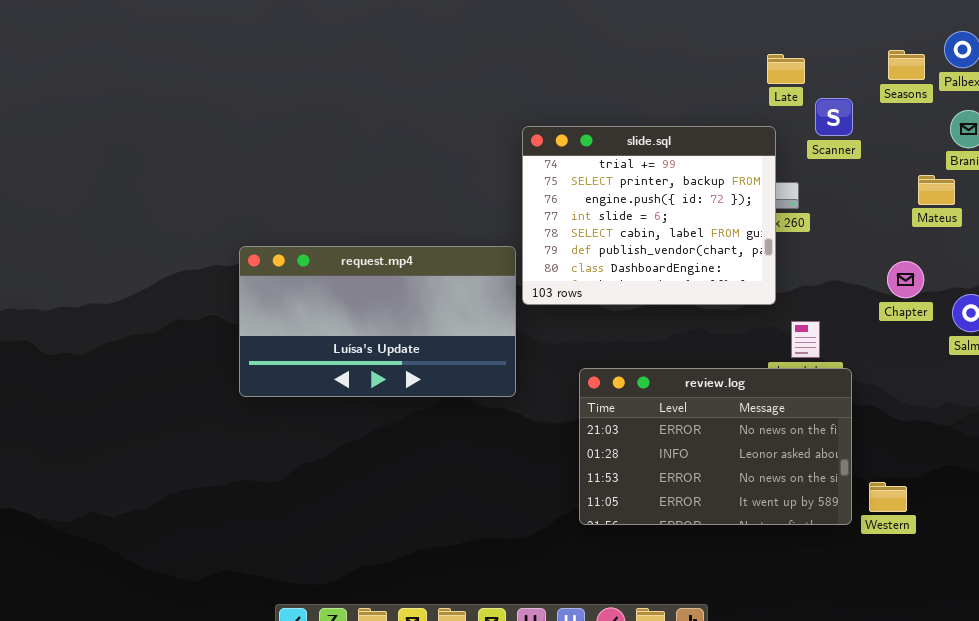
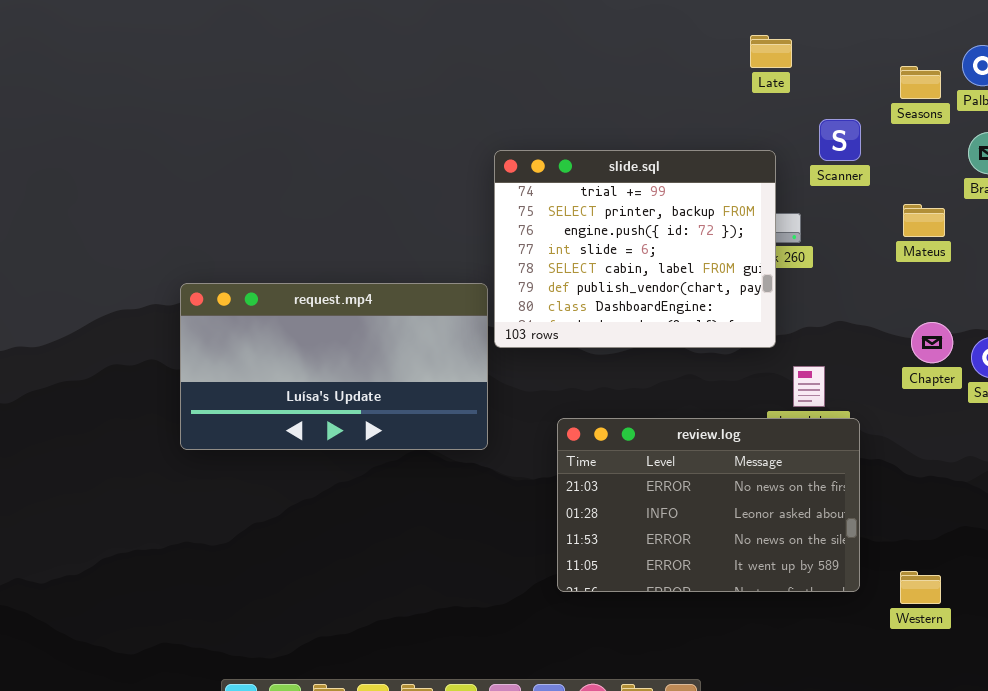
Late: [767,54,805,84] -> [750,35,792,68], moved
Mateus: [918,175,955,205] -> [903,204,945,237], moved
Chapter: [887,261,924,298] -> [911,322,953,363], moved
Western: [869,482,907,512] -> [900,571,941,604], moved

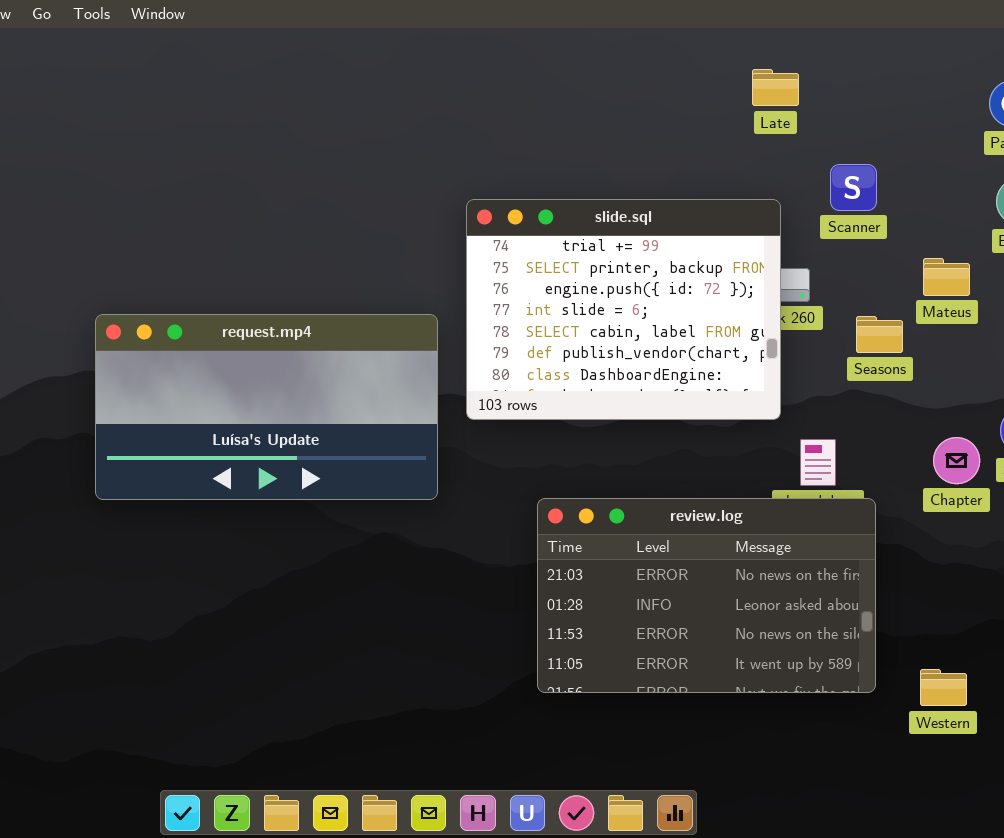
Seasons: [900,66,941,99] -> [856,316,903,353], moved
request.mp4: [180,283,488,450] -> [95,314,438,500], moved
Chapter: [911,322,953,363] -> [933,437,980,484], moved

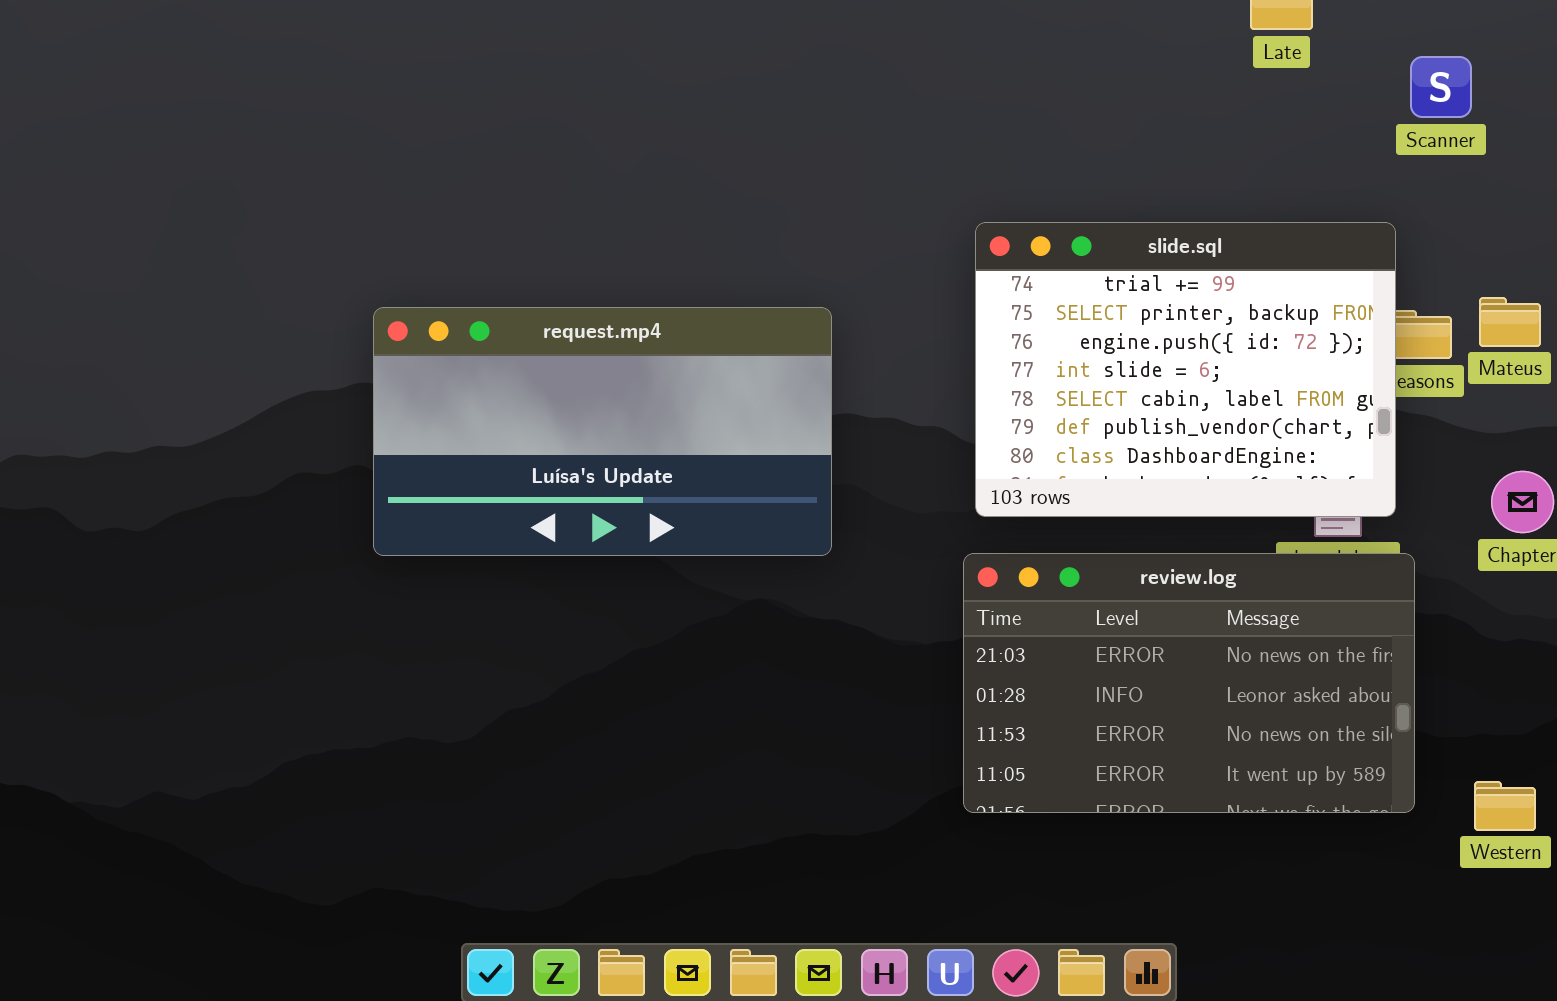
Scanner: [830,164,877,211] -> [1410,56,1472,118], moved
slide.sql: [466,199,781,420] -> [975,222,1396,517], moved
Mateus: [923,258,970,296] -> [1479,297,1541,347], moved

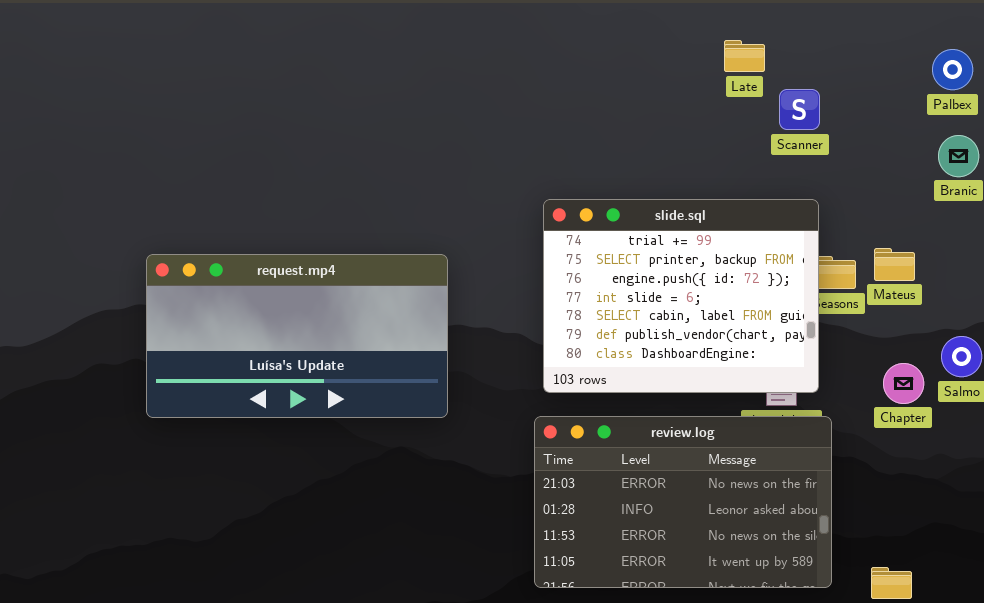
Scanner: [1410,56,1472,118] -> [779,89,820,130], moved

